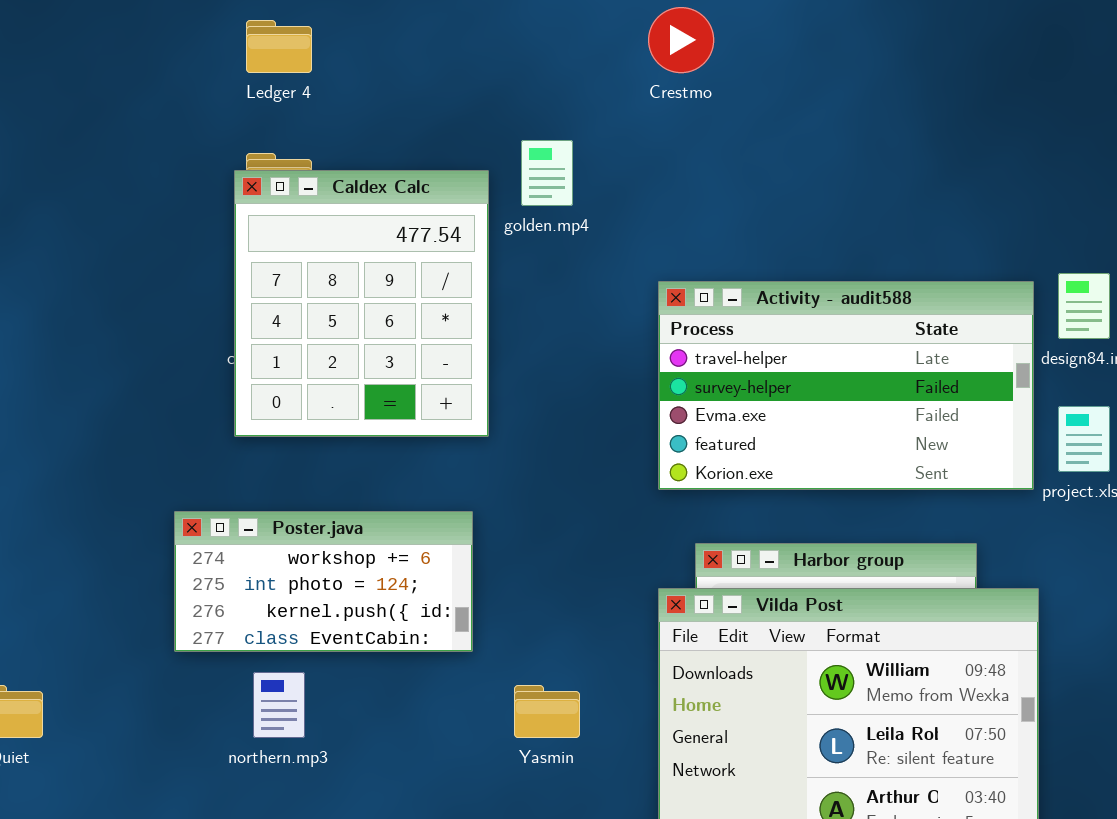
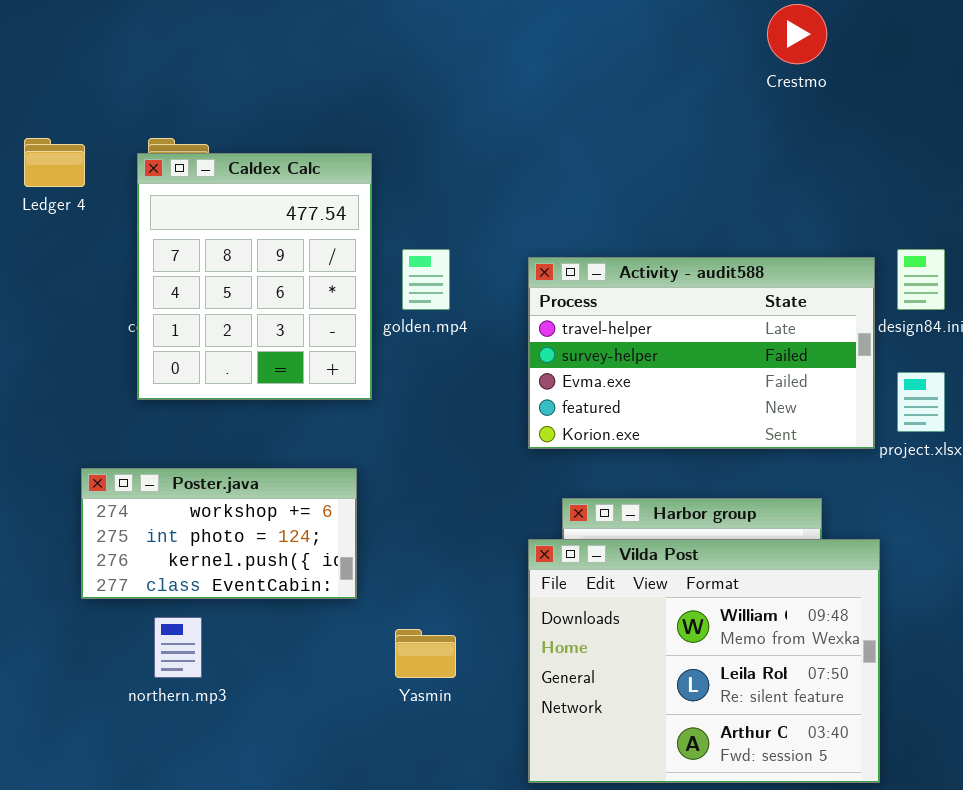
Crestmo: [648,7,714,73] -> [767,4,827,64], moved
Ledger 4: [246,20,312,73] -> [24,138,85,187], moved
golden.mp4: [521,140,573,206] -> [402,249,450,310], moved

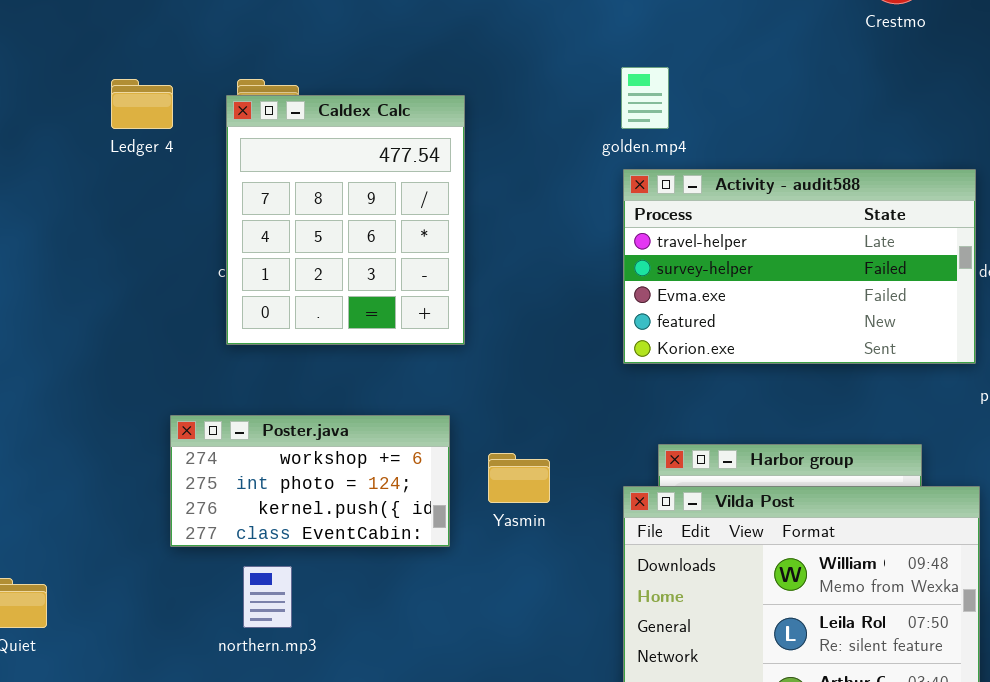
golden.mp4: [402,249,450,310] -> [621,67,669,129], moved
Activity - audit588: [528,257,875,449] -> [623,169,976,364], moved
Yasmin: [395,629,456,678] -> [488,453,550,503], moved

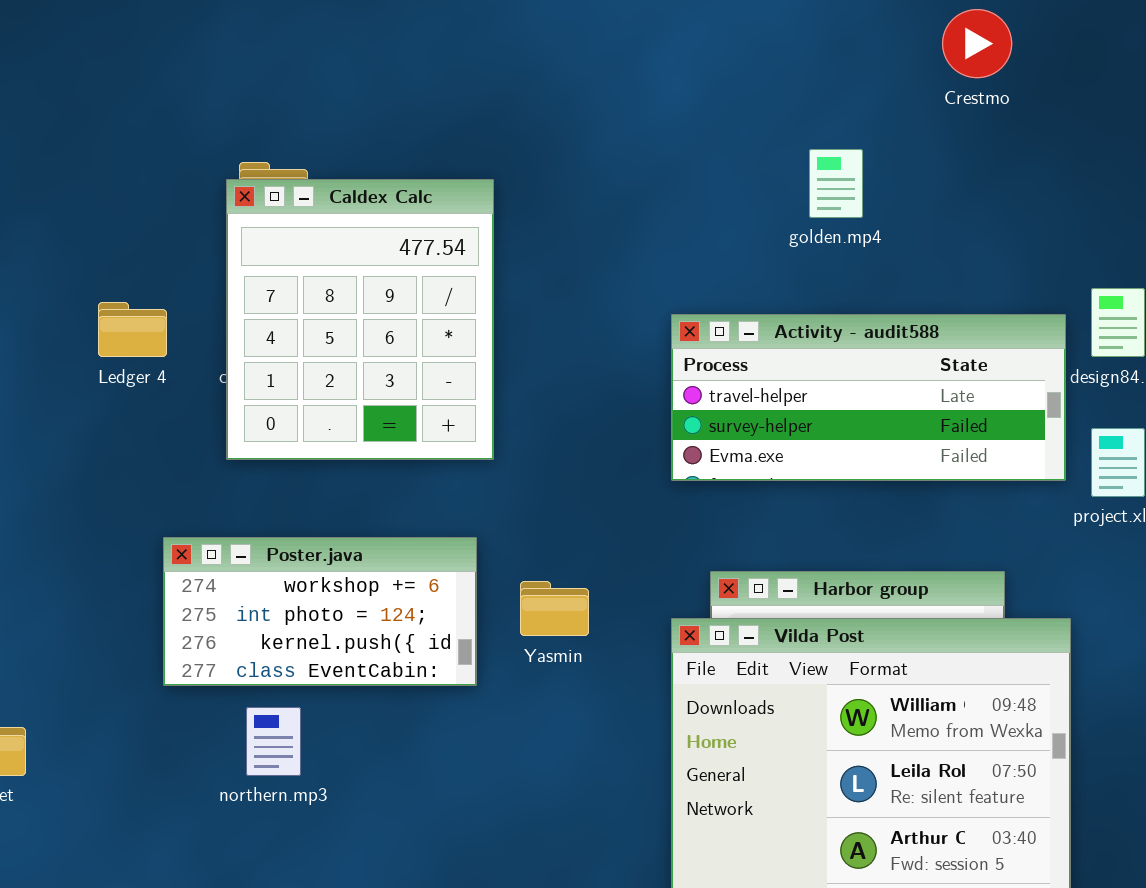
golden.mp4: [621,67,669,129] -> [809,149,863,218], moved
Ledger 4: [111,79,173,129] -> [98,302,167,357], moved
Activity - audit588: [623,169,976,364] -> [671,314,1066,481], resized

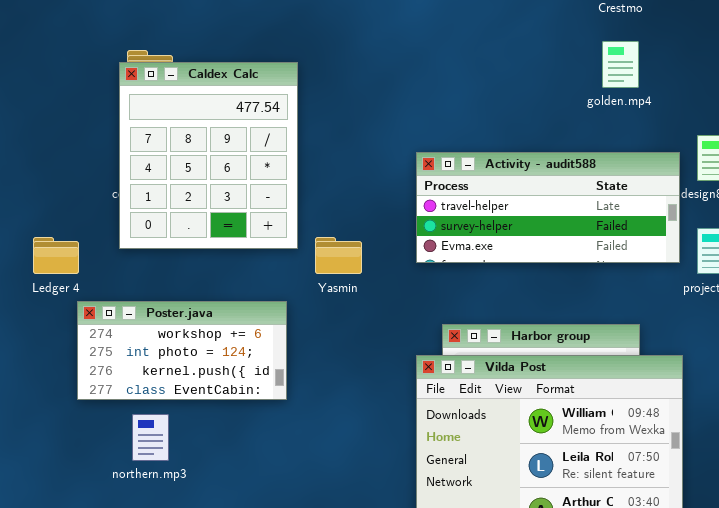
golden.mp4: [809,149,863,218] -> [602,41,639,88], moved
Ledger 4: [98,302,167,357] -> [33,237,79,274], moved
Yasmin: [520,581,589,636] -> [315,237,362,274], moved

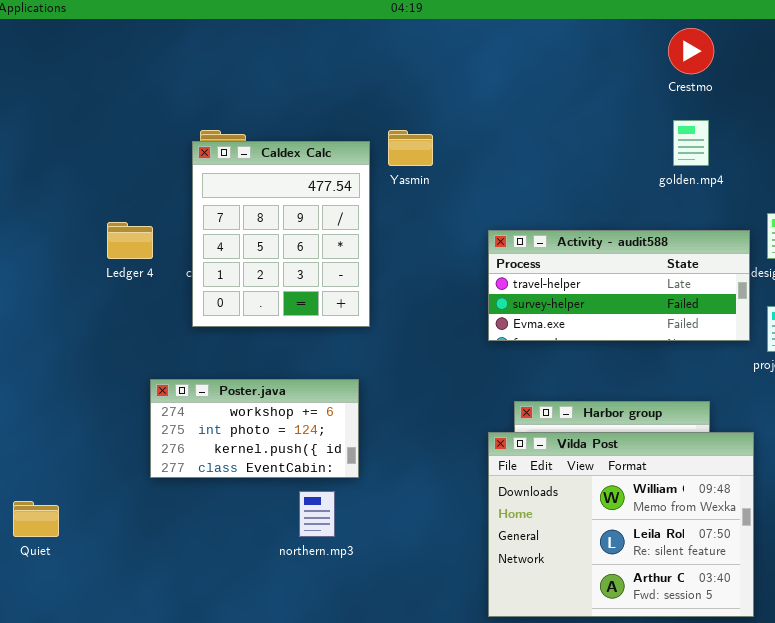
Ledger 4: [33,237,79,274] -> [107,222,153,259], moved
Yasmin: [315,237,362,274] -> [388,130,433,166], moved
northern.mp3: [132,414,169,461] -> [299,491,335,537], moved

